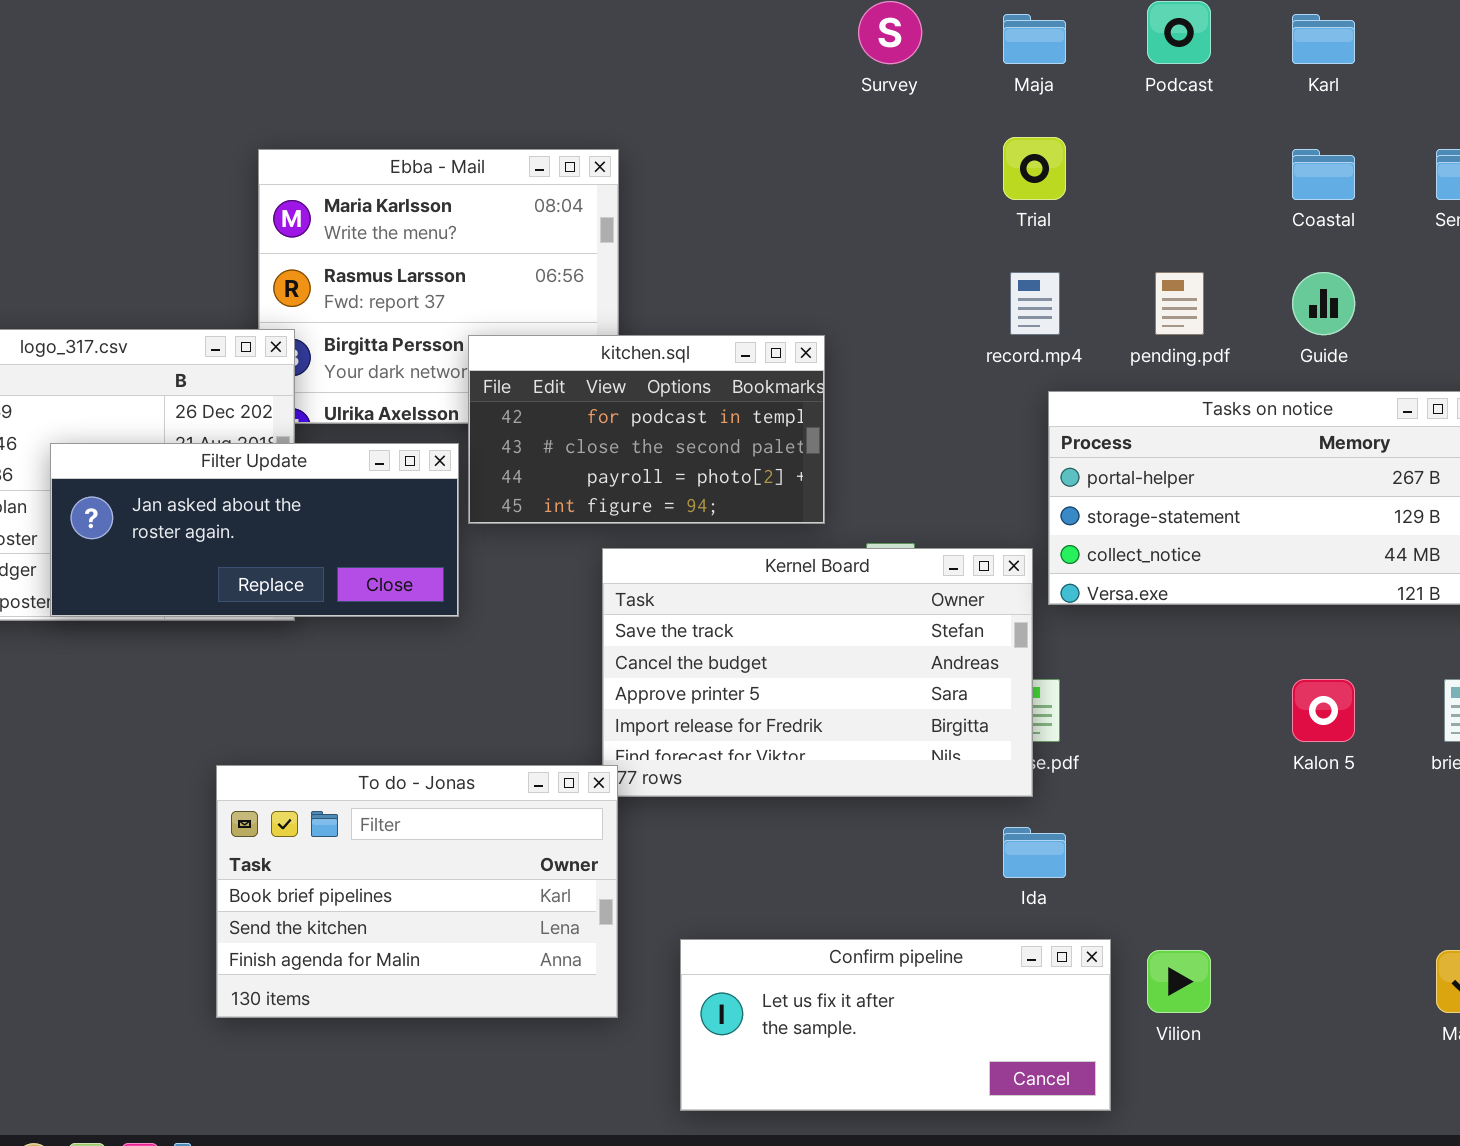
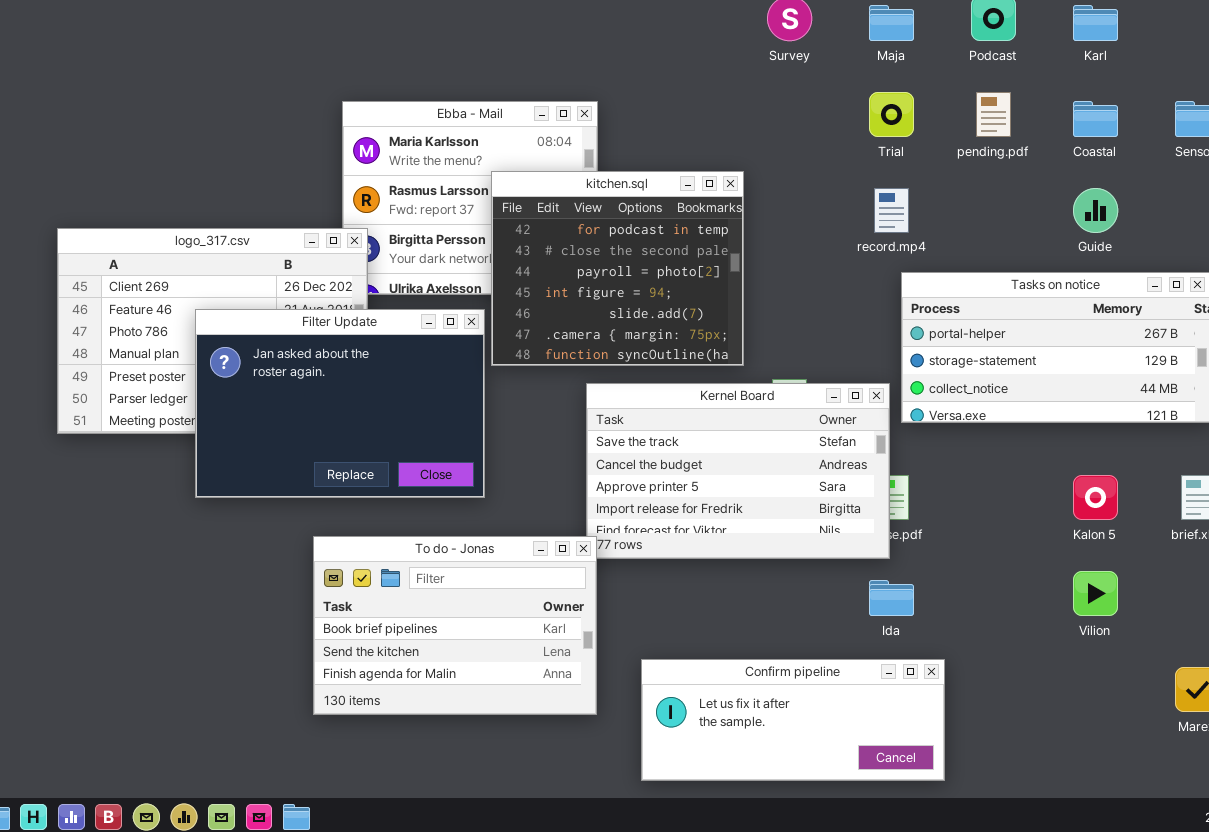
pending.pdf: [1155,272,1204,335] -> [976,92,1011,137], moved
kitchen.sql: [468,335,825,524] -> [491,171,744,366], resized
Filter Update: [50,443,459,617] -> [195,309,485,498], resized
Vilion: [1147,950,1211,1013] -> [1073,571,1118,616], moved

